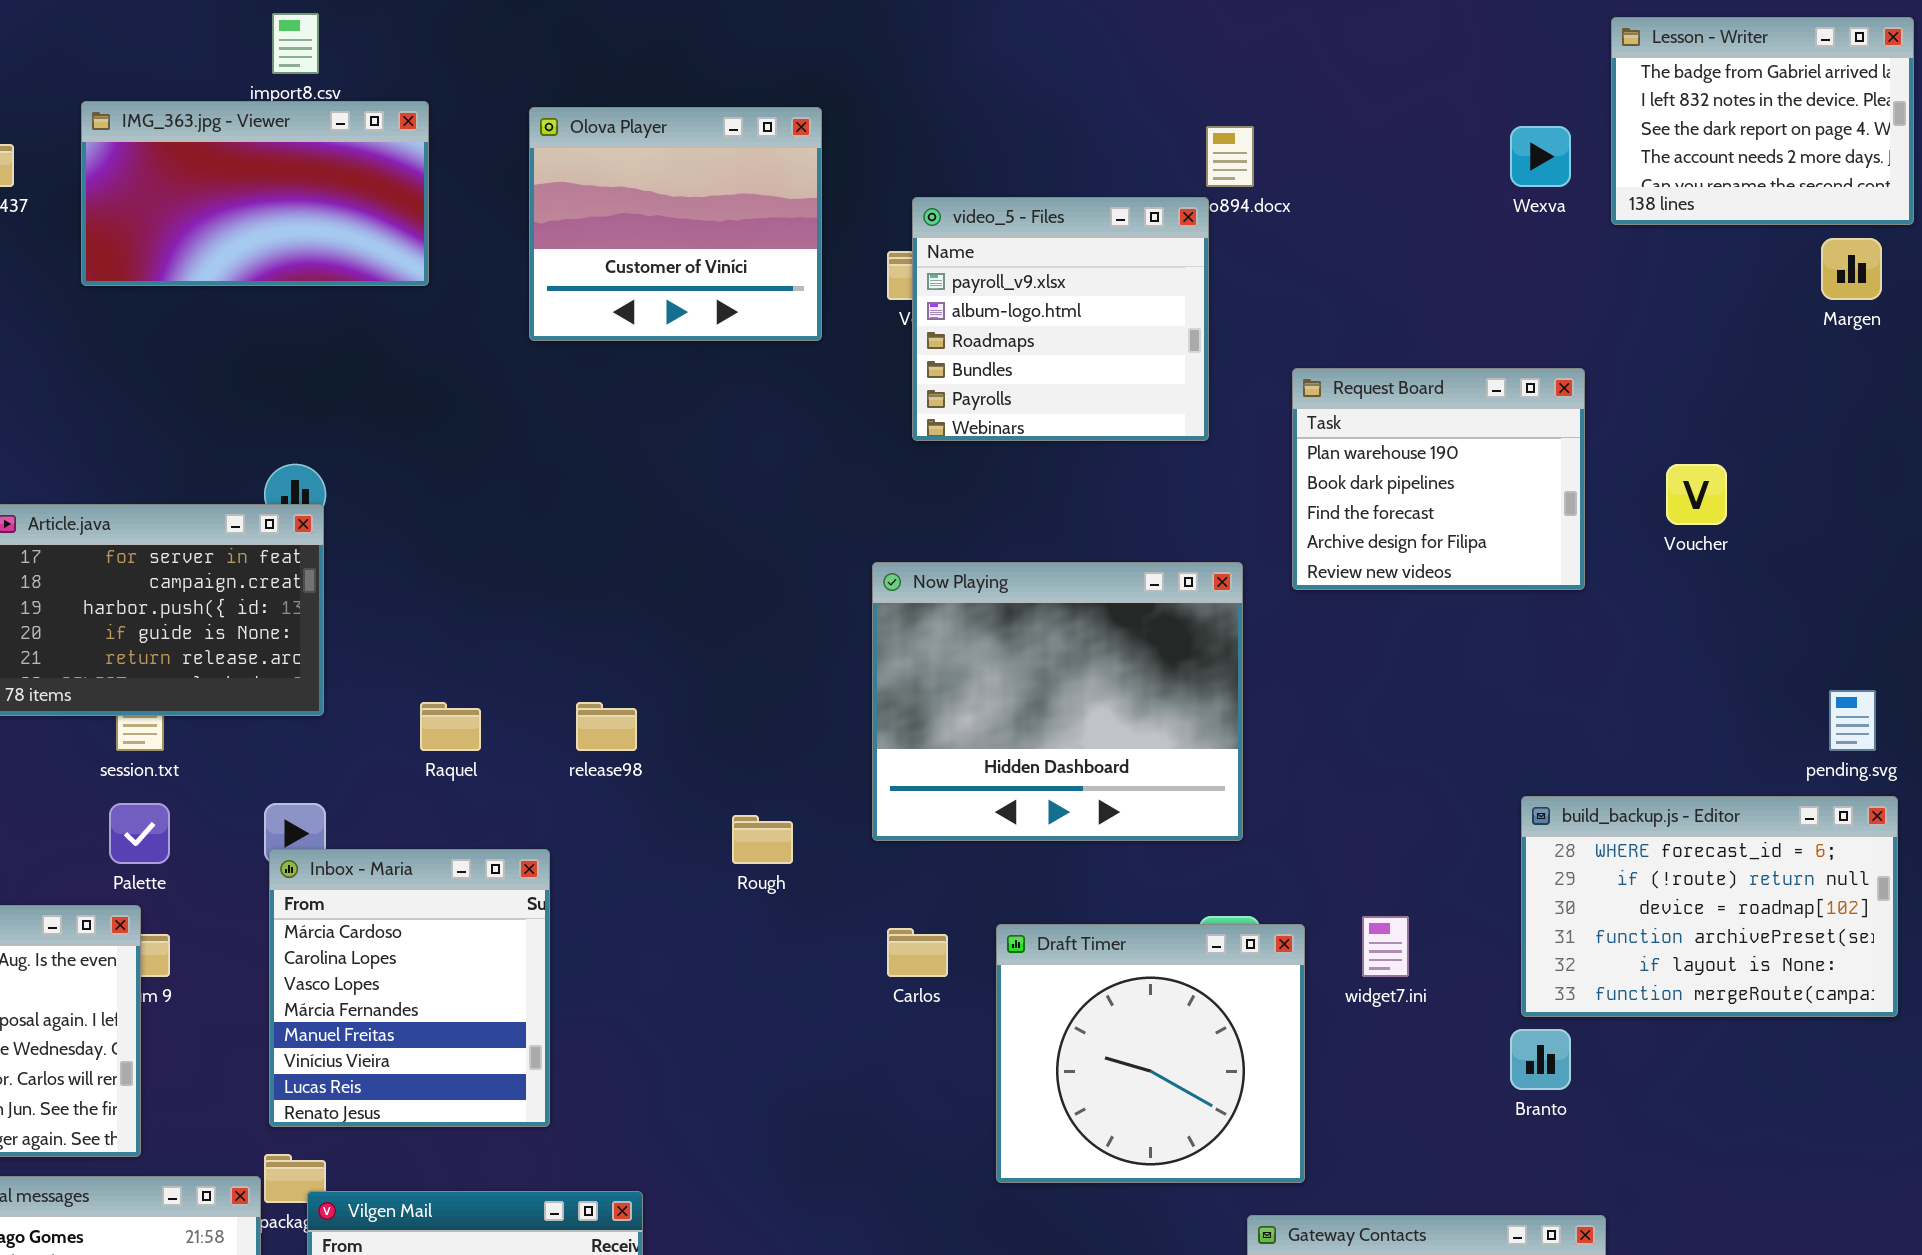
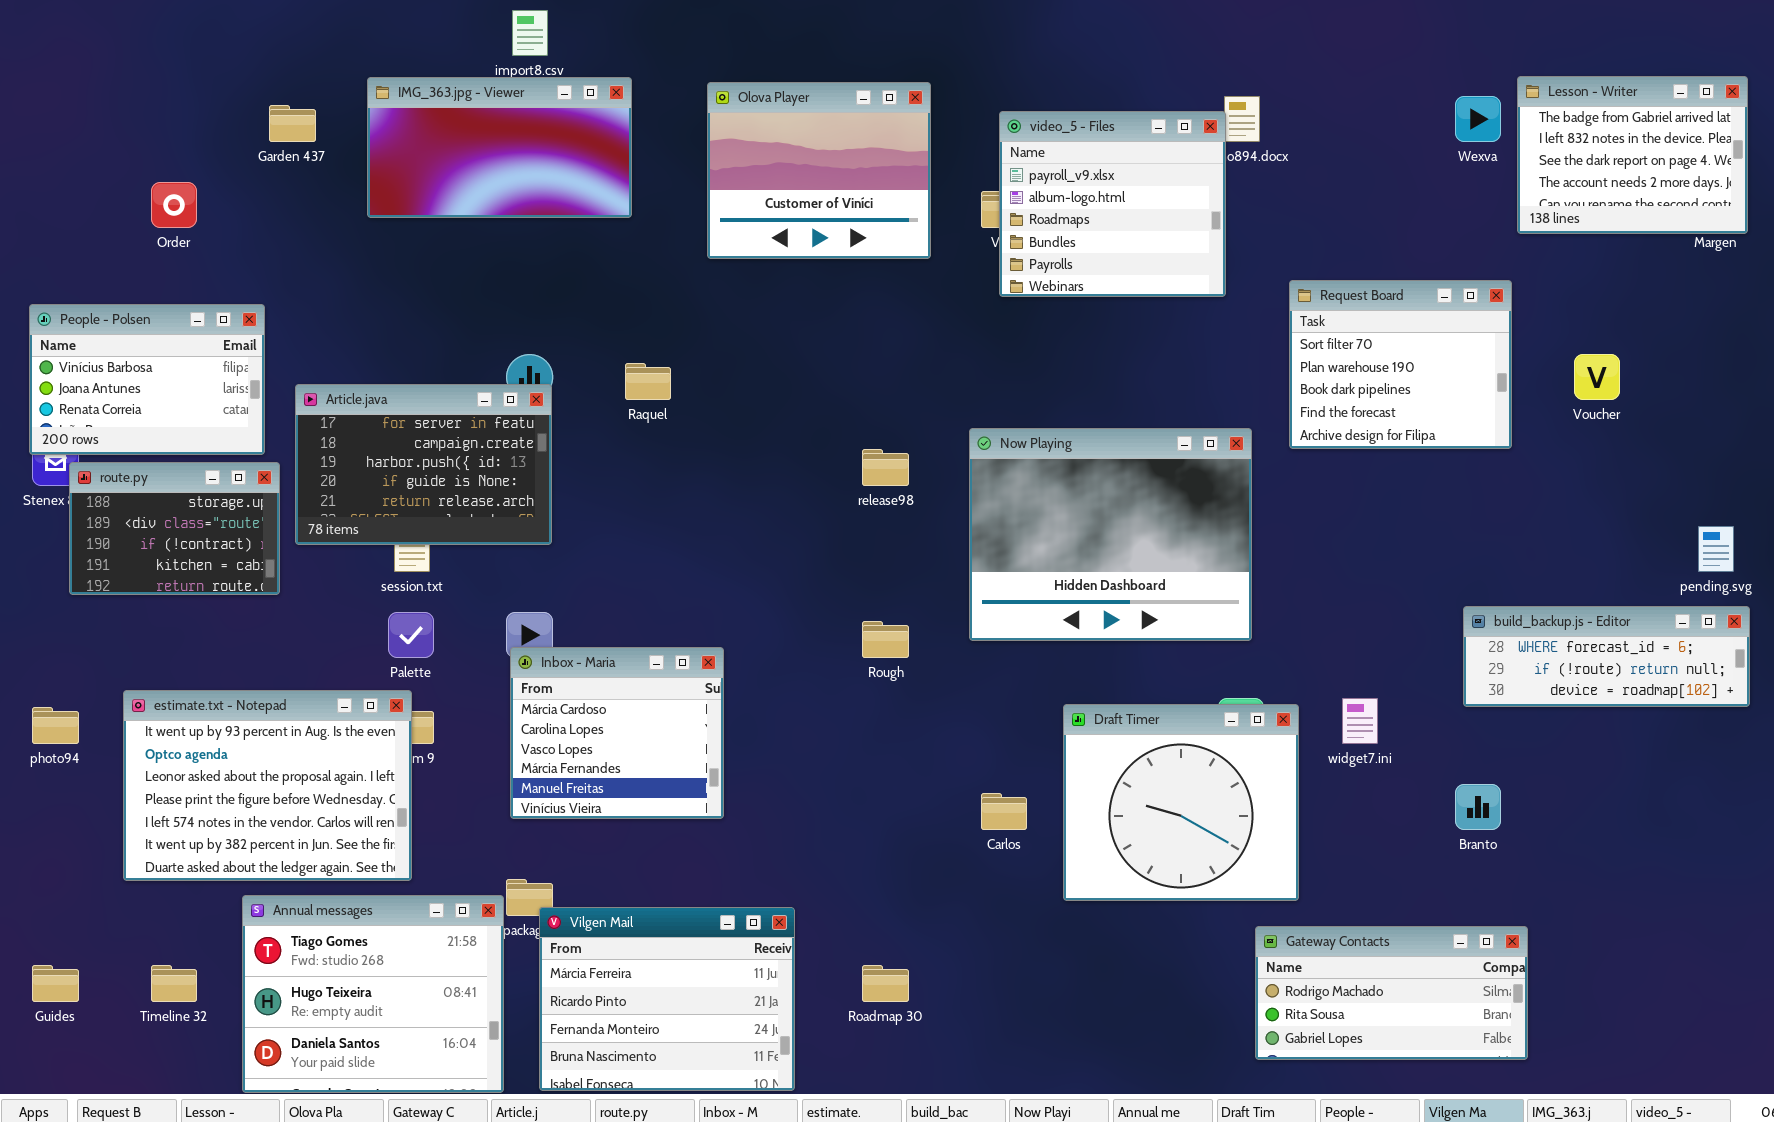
Lesson - Writer: [1611,17,1914,225] -> [1517,76,1748,234], moved
video_5 - Files: [912,197,1209,441] -> [999,111,1226,297], moved
Request Board: [1292,368,1585,590] -> [1289,280,1512,449], scrolled up 1 row
Raquel: [420,702,481,751] -> [625,363,671,400], moved
release98: [576,702,637,751] -> [862,449,909,486], moved
build_backup.js - Editor: [1521,796,1898,1017] -> [1463,606,1750,707], resized
Inbox - Maria: [269,849,550,1127] -> [510,647,724,819], resized
Carlos: [887,928,948,977] -> [981,793,1027,830], moved

